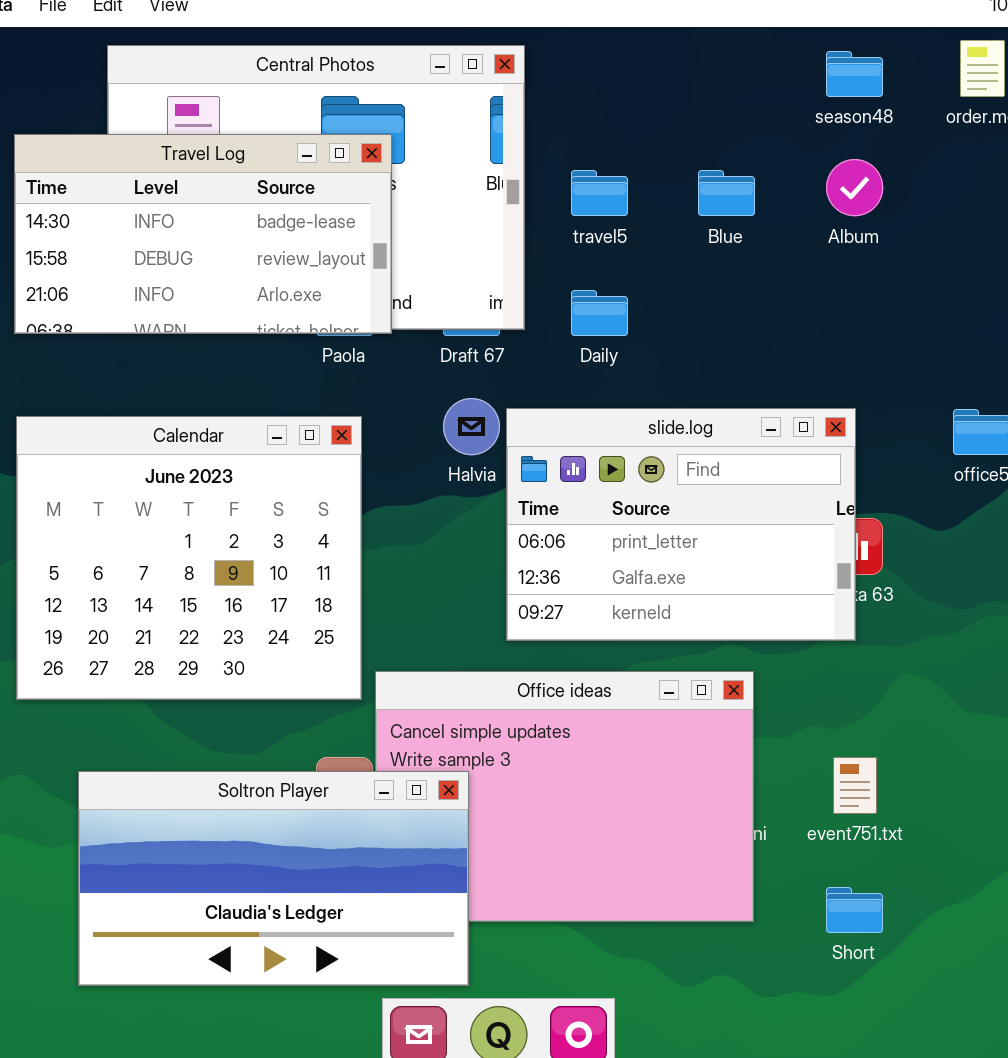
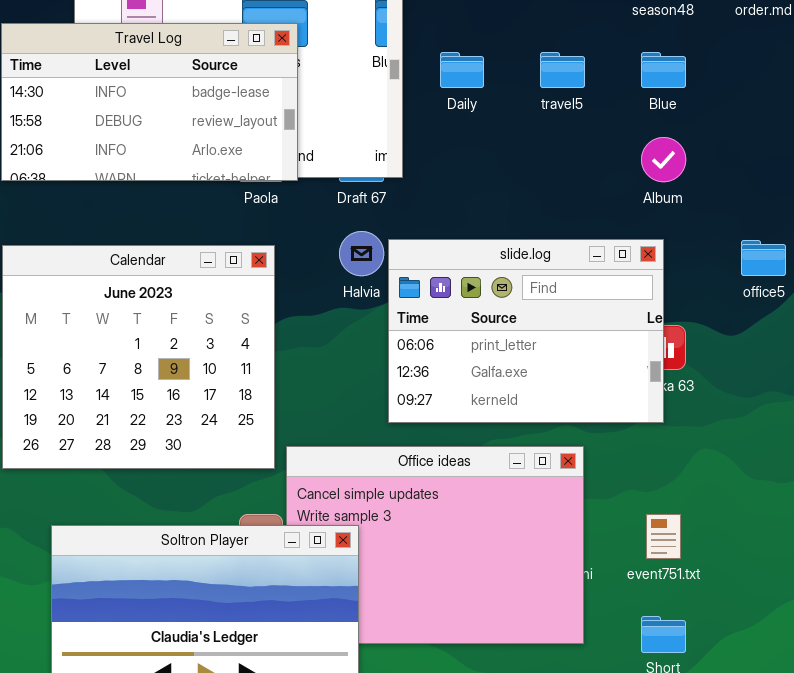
Album: [826,159,883,216] -> [641,137,686,182], moved
travel5: [571,170,628,216] -> [540,52,585,88], moved
Blue: [698,170,755,216] -> [641,52,686,88], moved
Daily: [571,290,628,336] -> [440,52,484,88], moved

